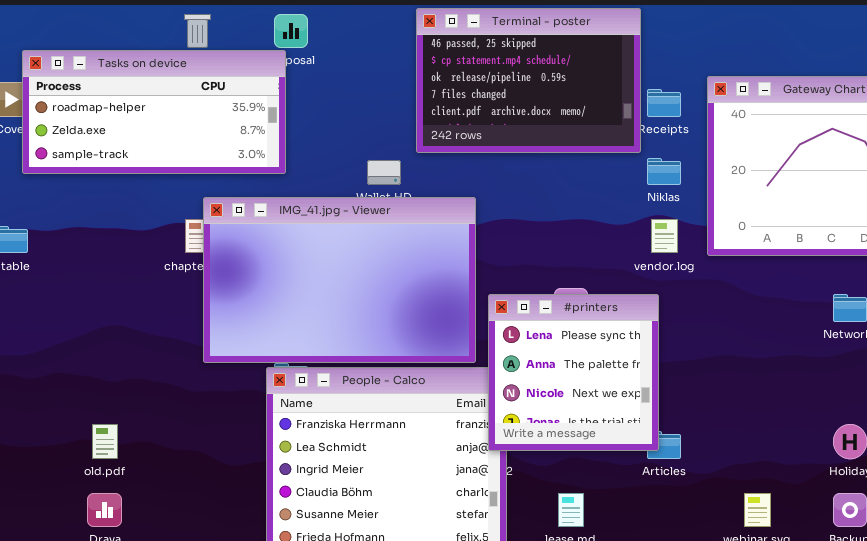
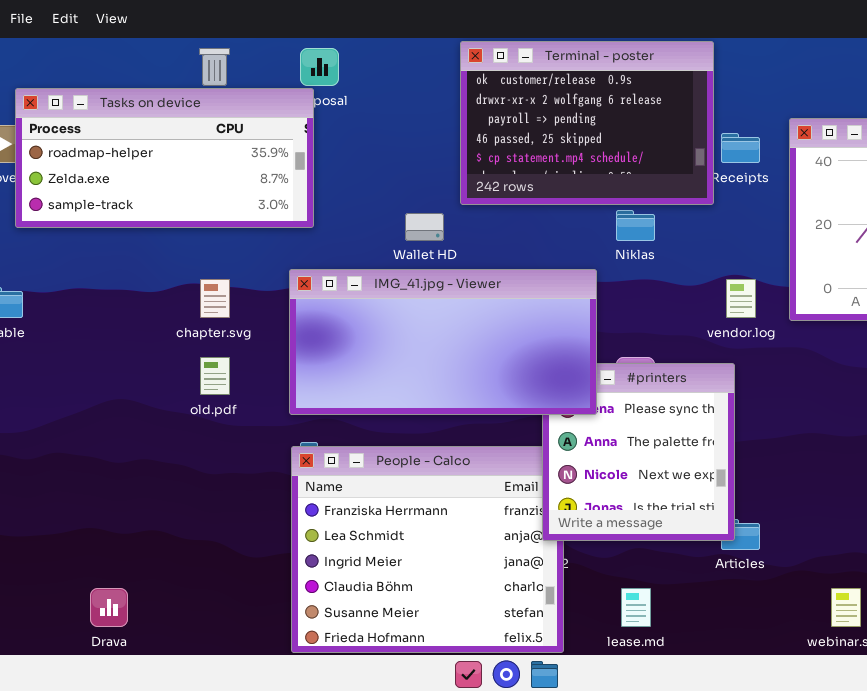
Terminal - poster: [416,8,641,153] -> [460,41,714,205], scrolled up 3 rows
Niklas: [647,158,681,185] -> [616,210,655,241], moved
IMG_41.jpg - Viewer: [203,197,476,363] -> [289,269,597,415], moved, resized
old.pdf: [92,424,118,459] -> [200,357,230,395], moved

